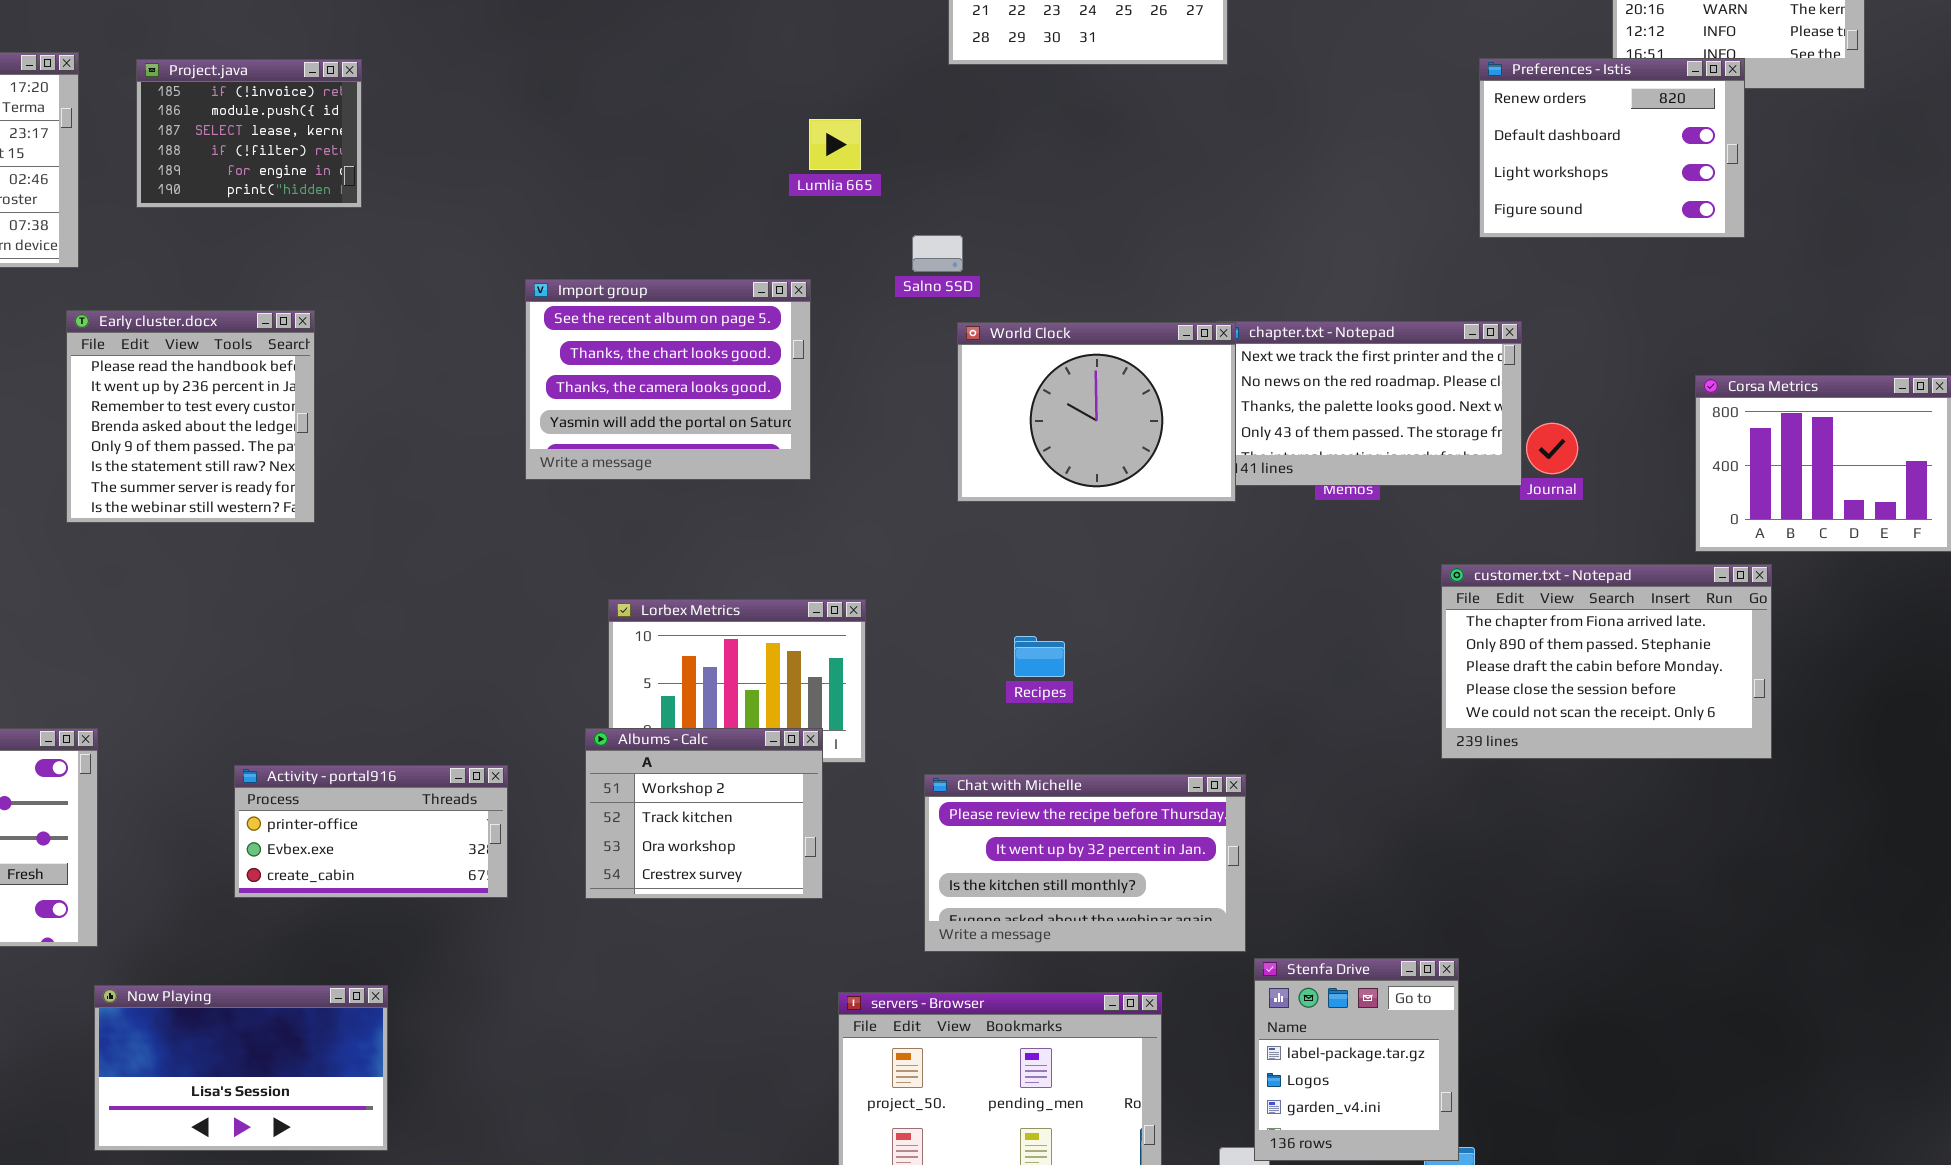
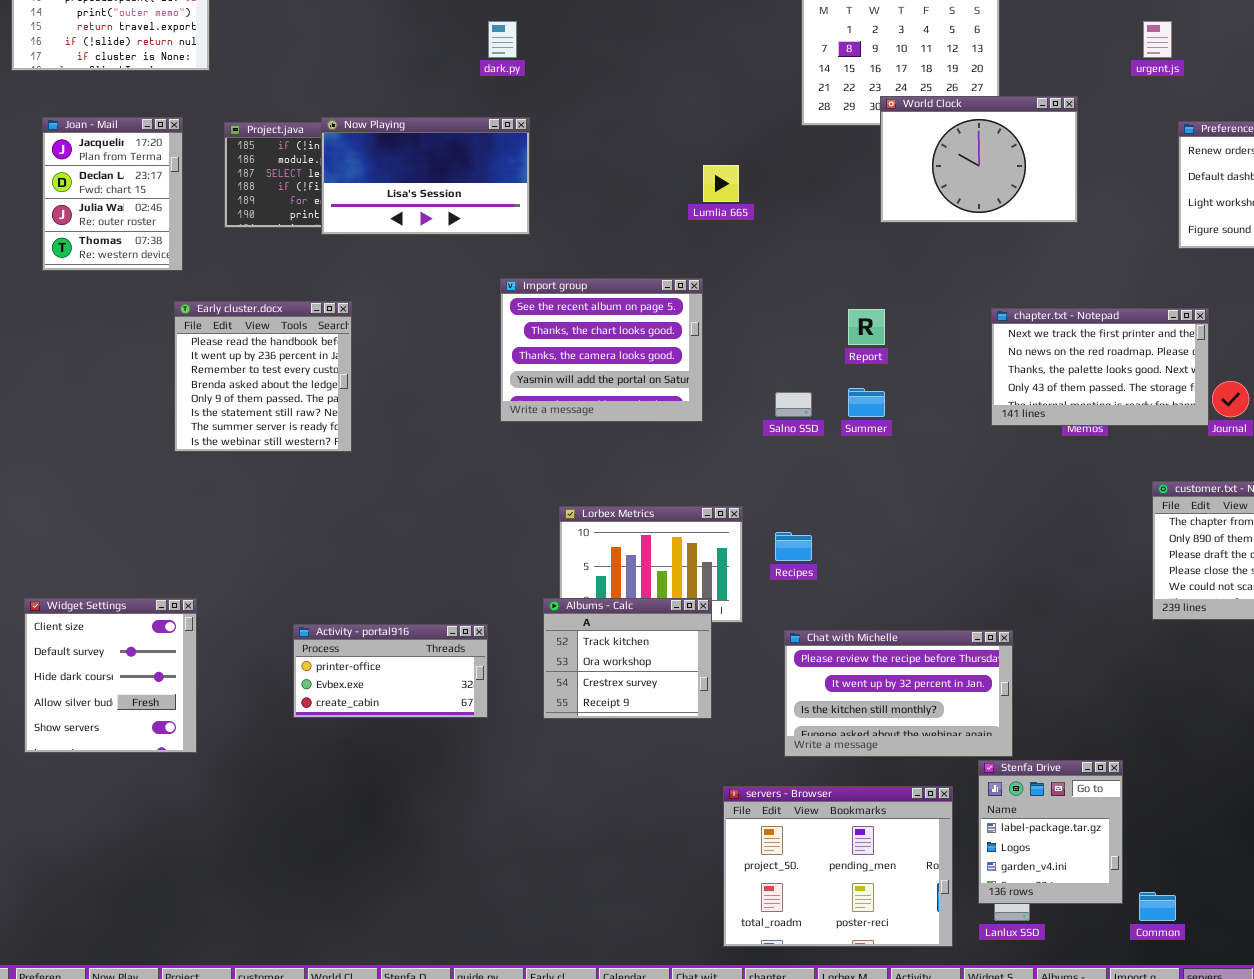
Salno SSD: [912,235,963,272] -> [775,392,812,417], moved
World Clock: [957,322,1236,502] -> [880,96,1078,223], moved
Recipes: [1014,636,1065,677] -> [775,532,812,561], moved
Albums - Calc: [585,728,823,899] -> [543,598,712,719], scrolled down 1 row
Stenfa Drive: [1254,958,1459,1161] -> [978,760,1123,904], moved
Now Playing: [94,985,388,1151] -> [321,117,530,235], moved

